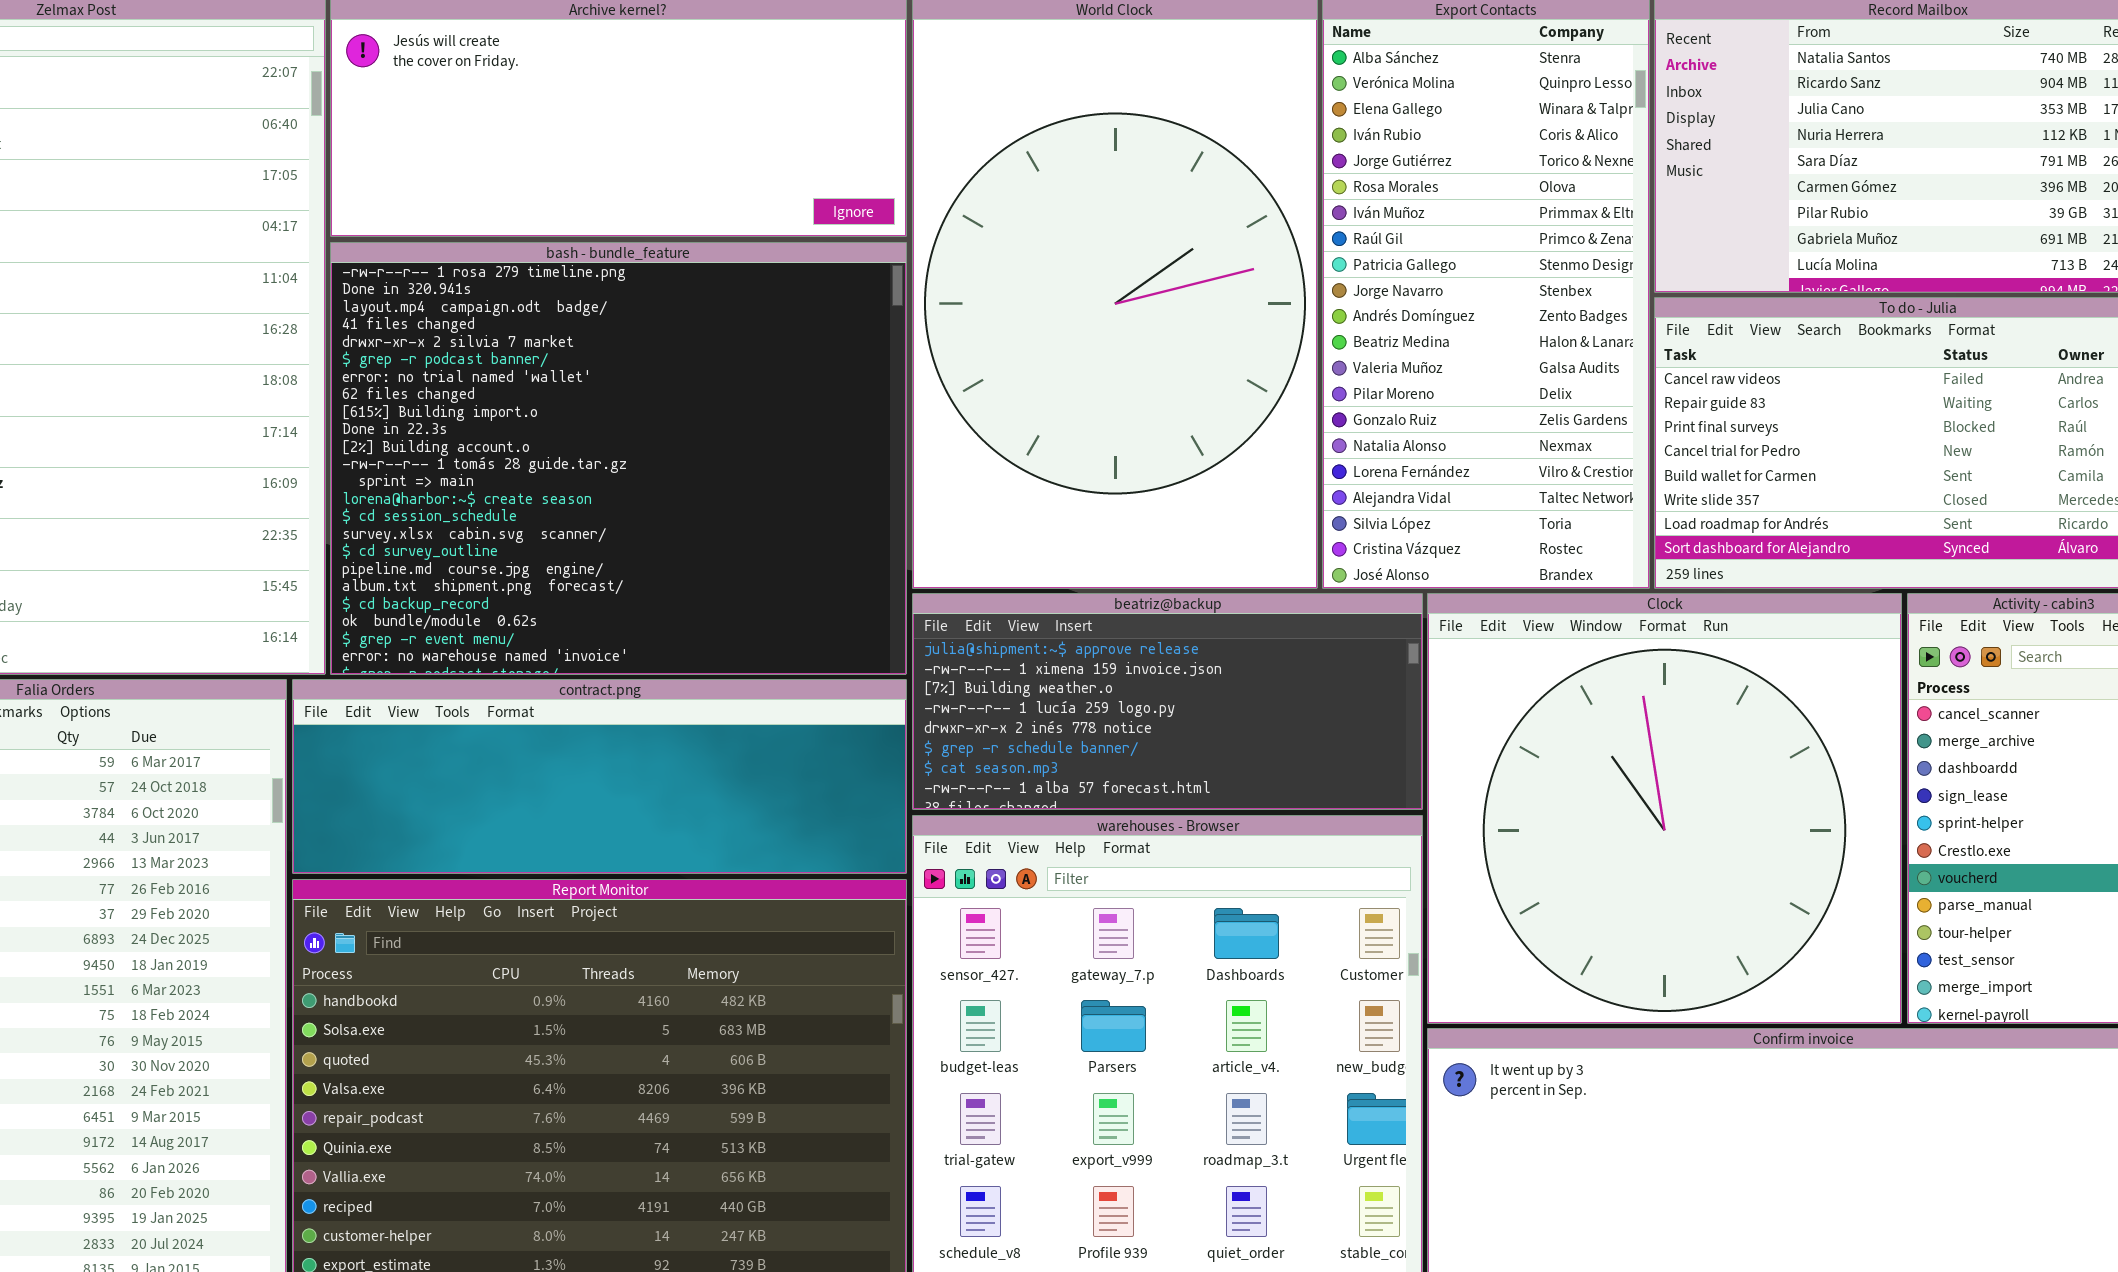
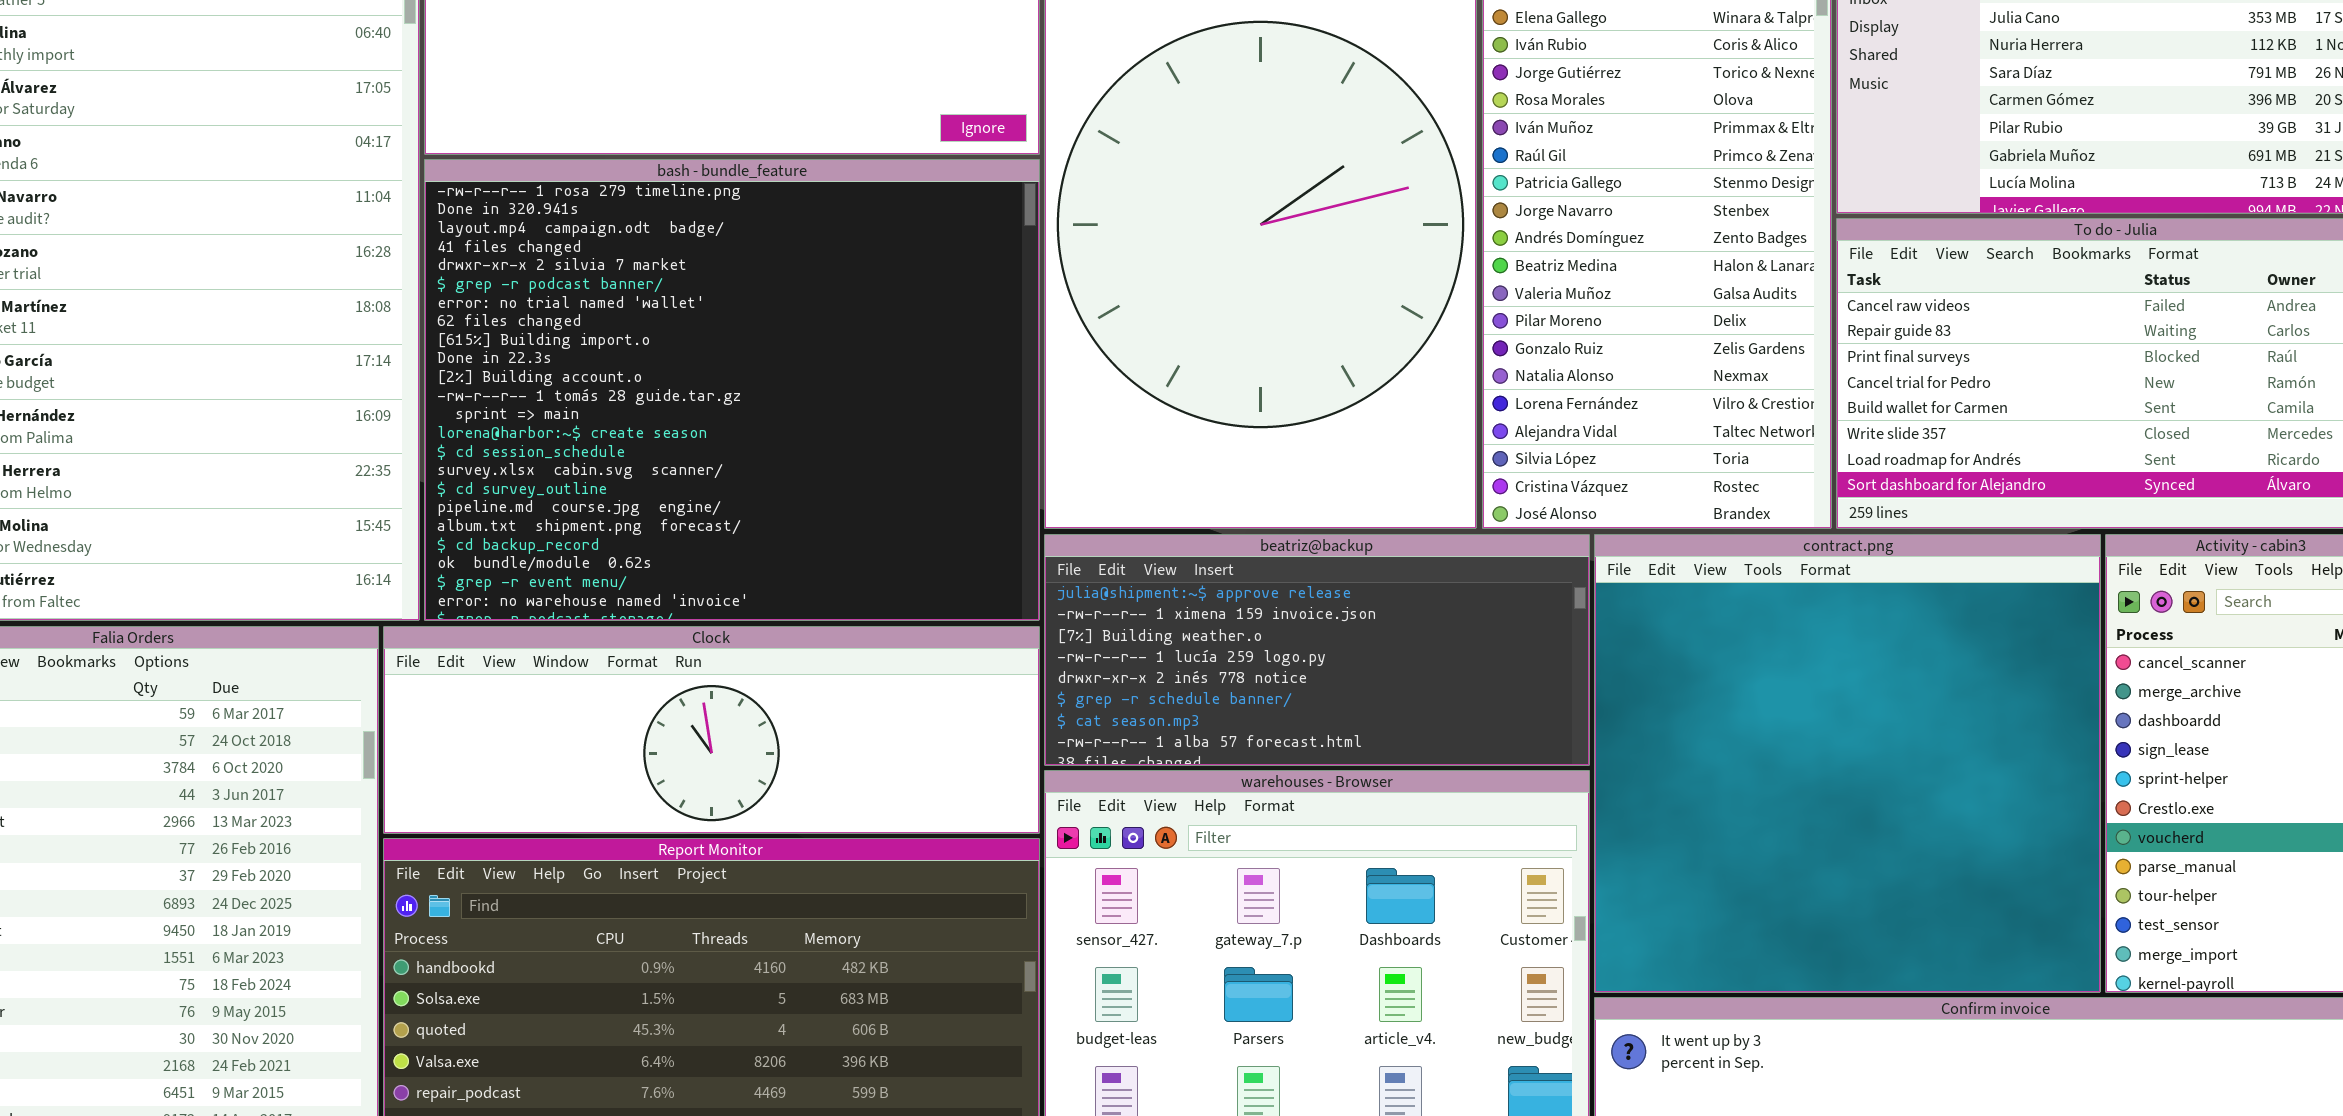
Clock: [1427,593,1902,1024] -> [383,626,1040,834], moved, resized
contract.png: [292,679,907,874] -> [1594,534,2101,993], moved, resized

